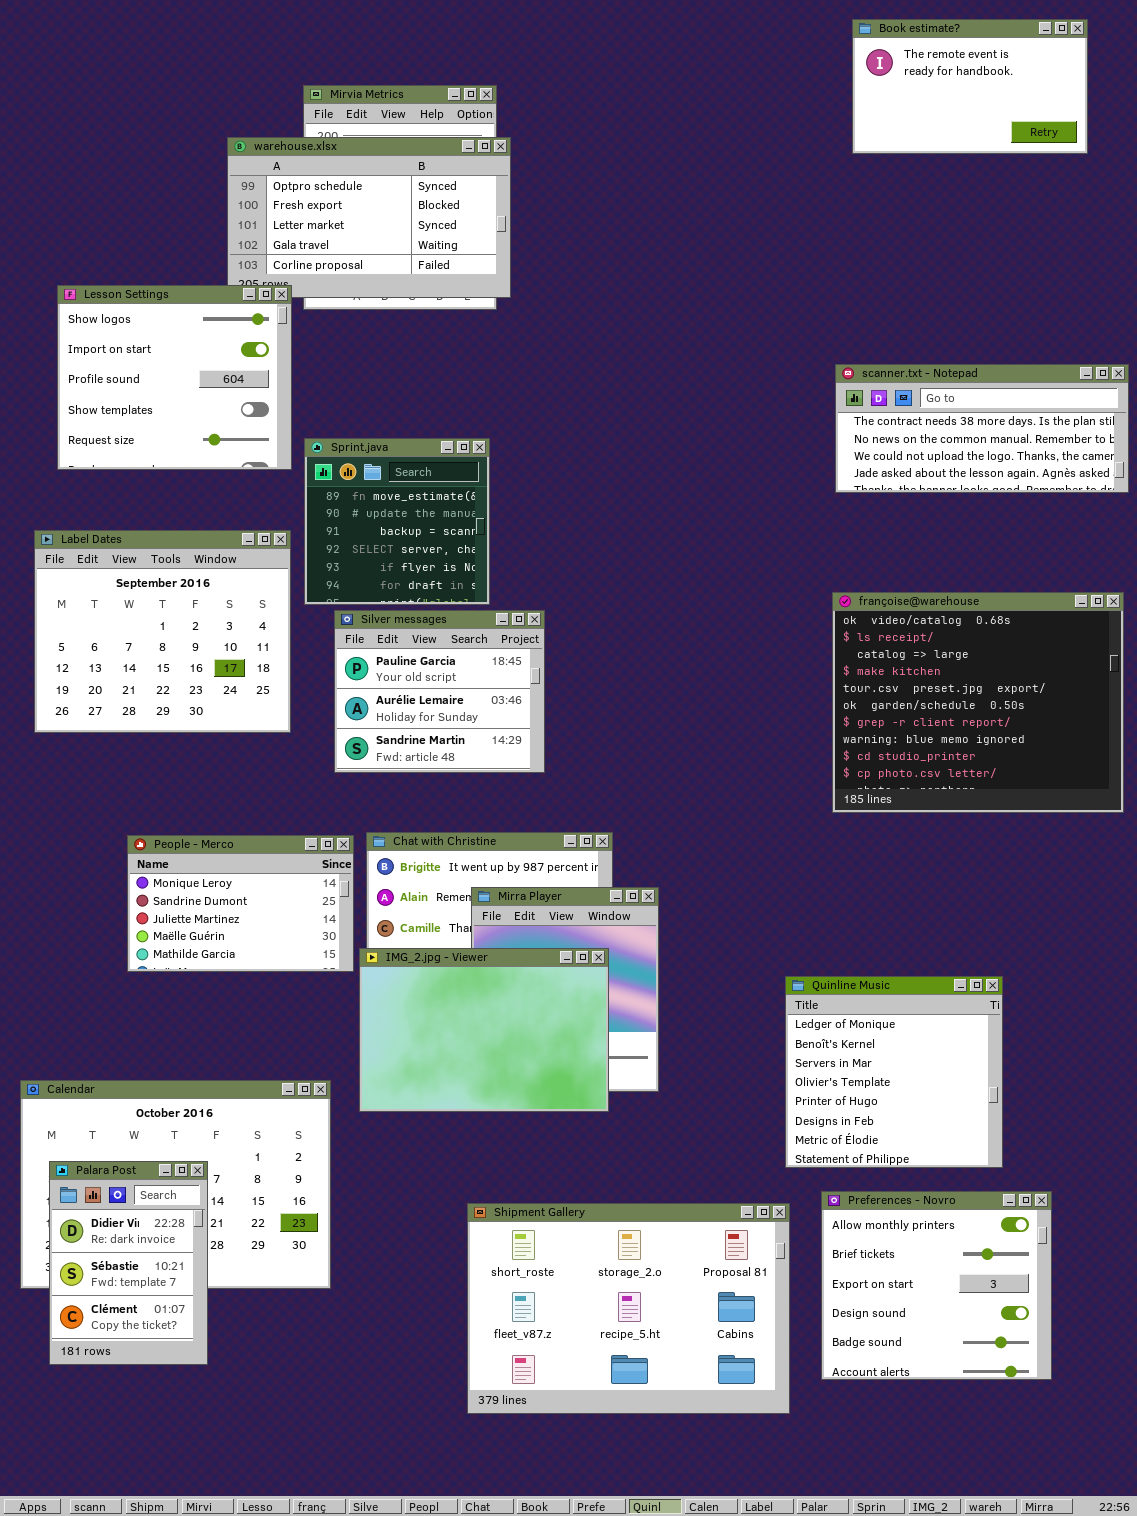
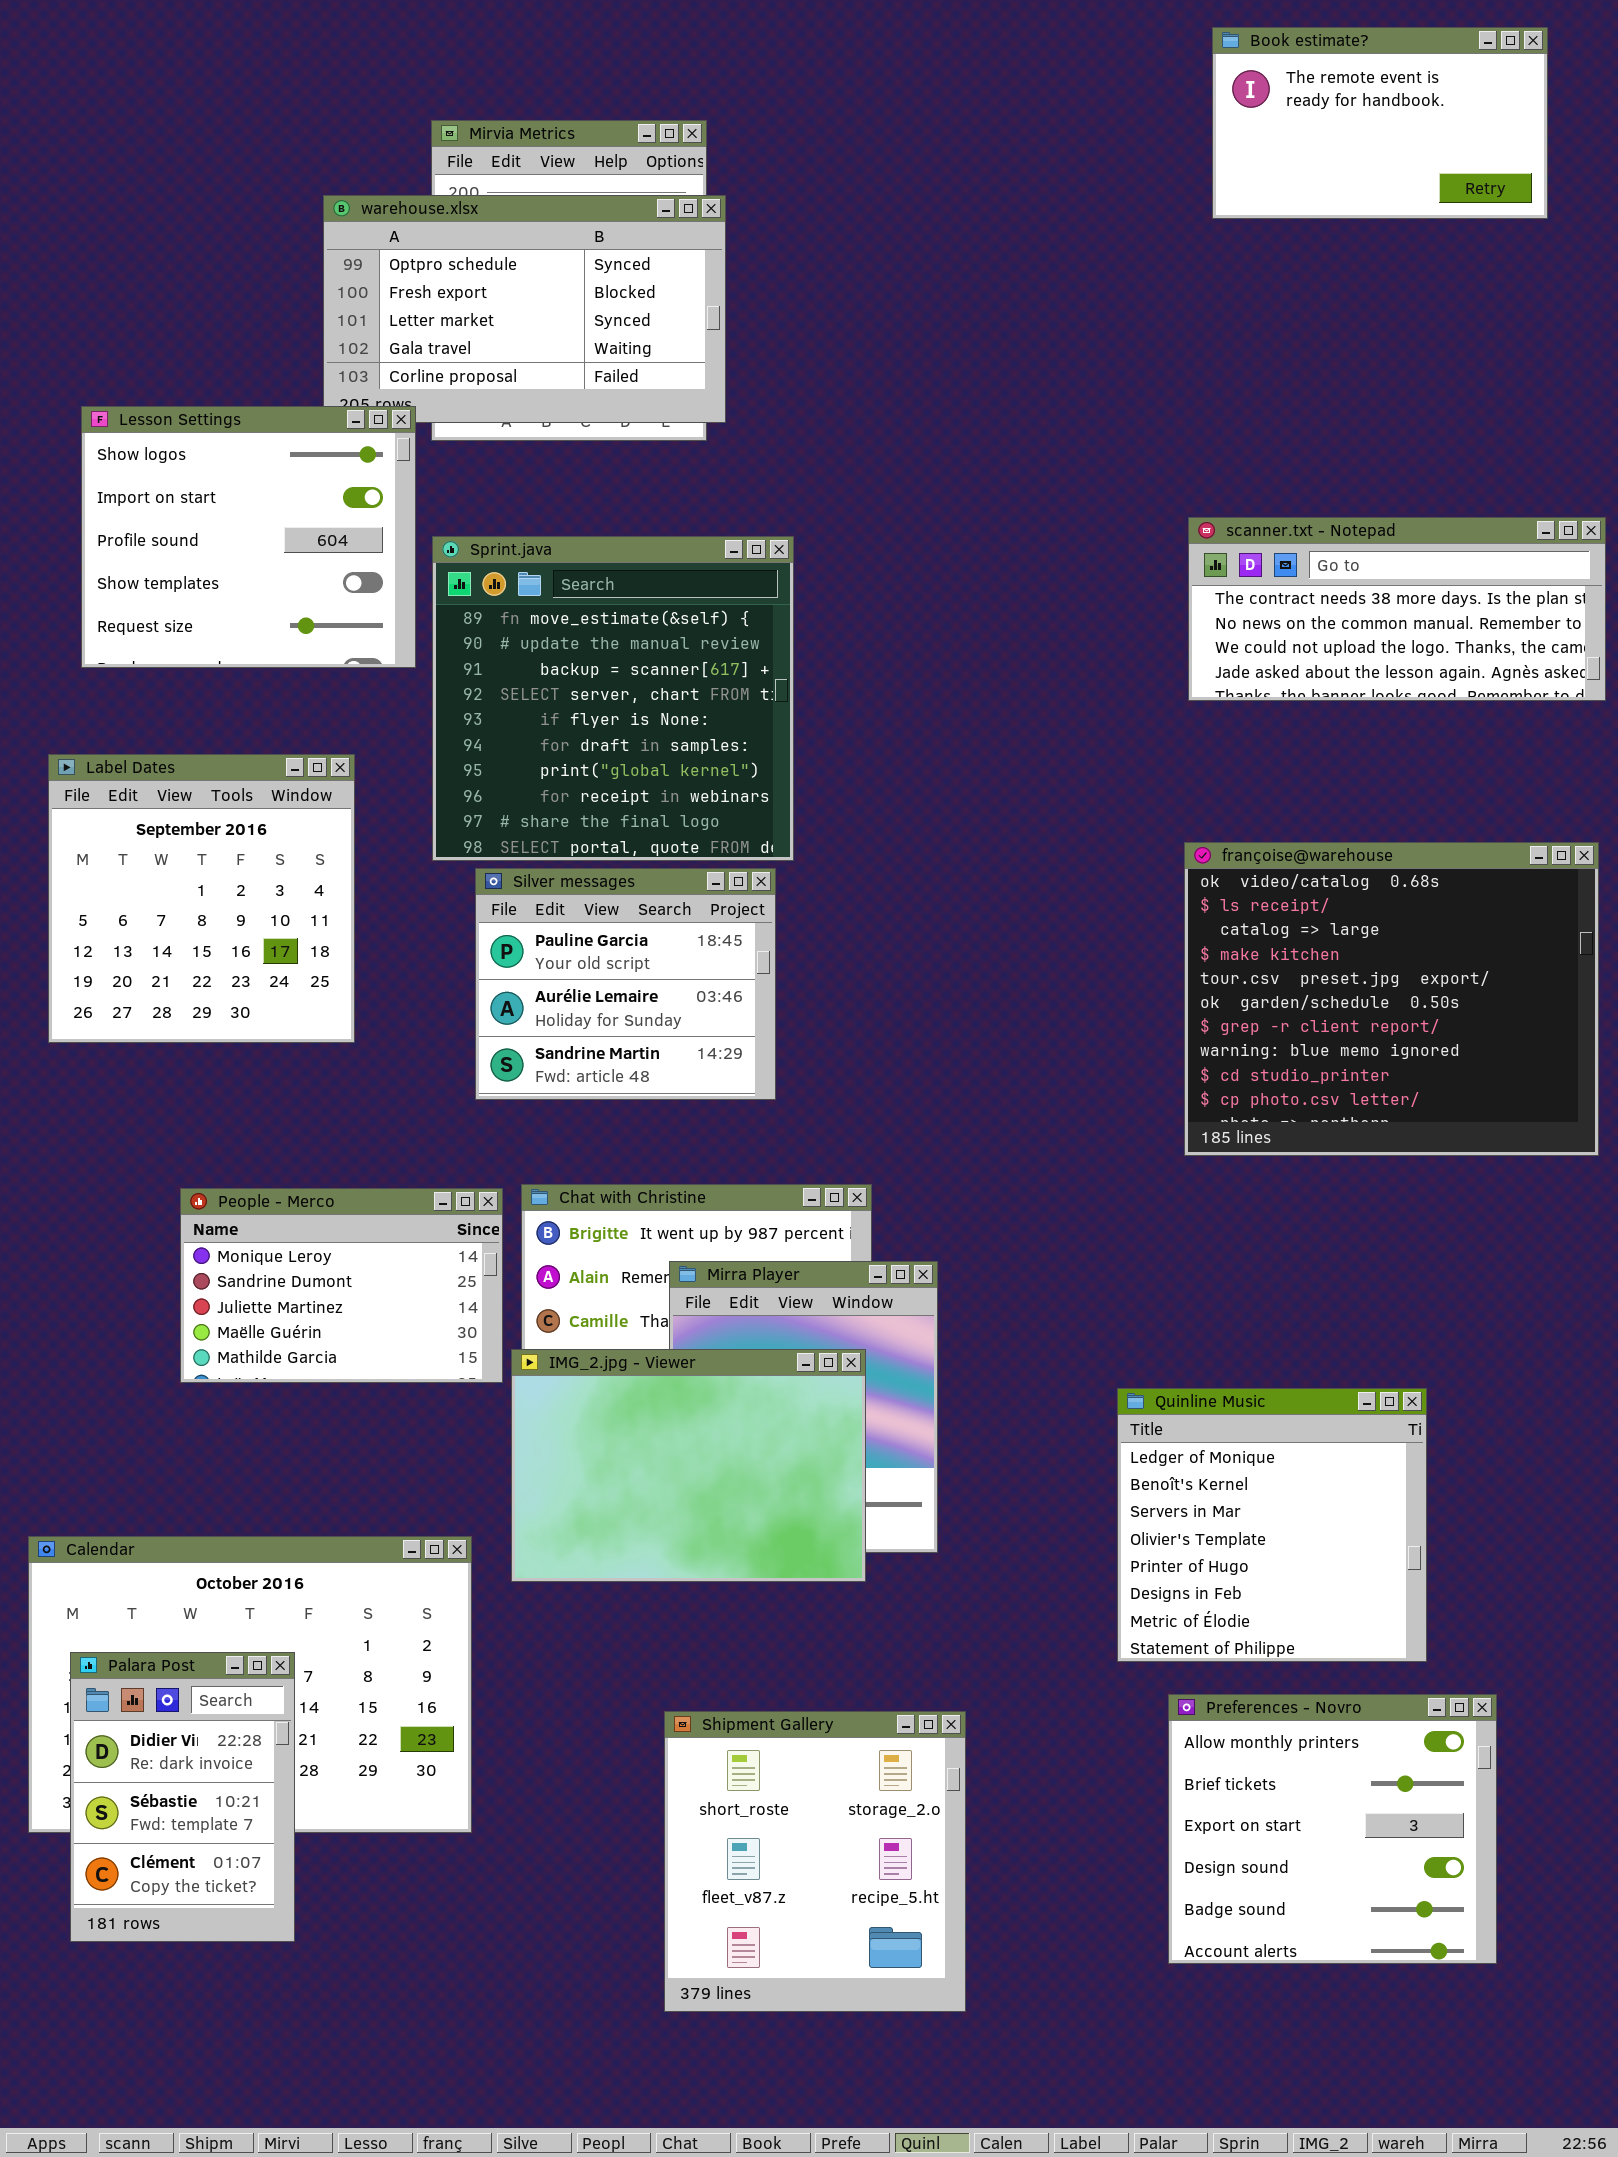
Sprint.java: [304,438,490,605] -> [432,536,794,861], resized
Label Dates: [34,530,291,733] -> [48,754,355,1043], resized
Shipment Gallery: [467,1203,790,1414] -> [664,1711,966,2012], resized

